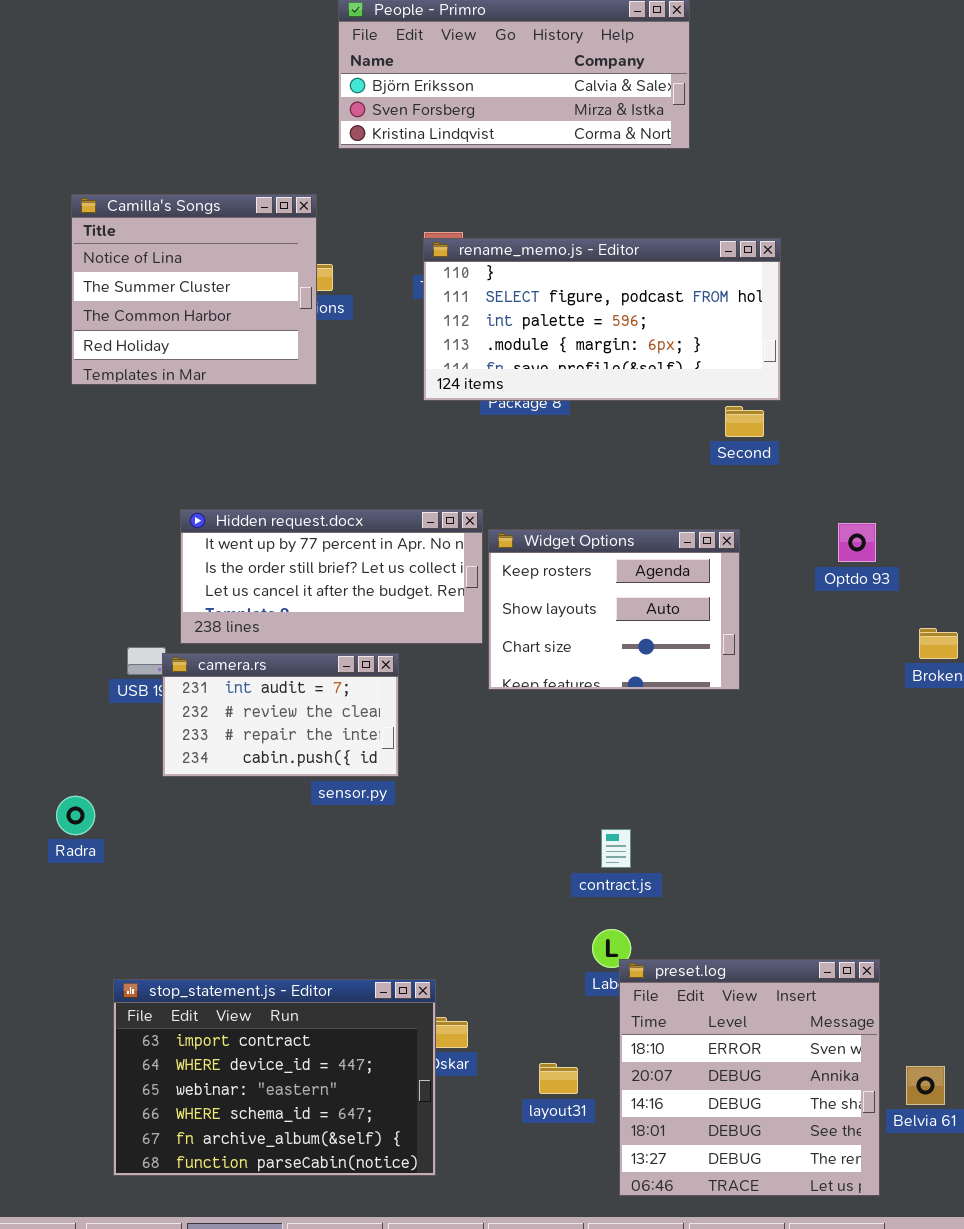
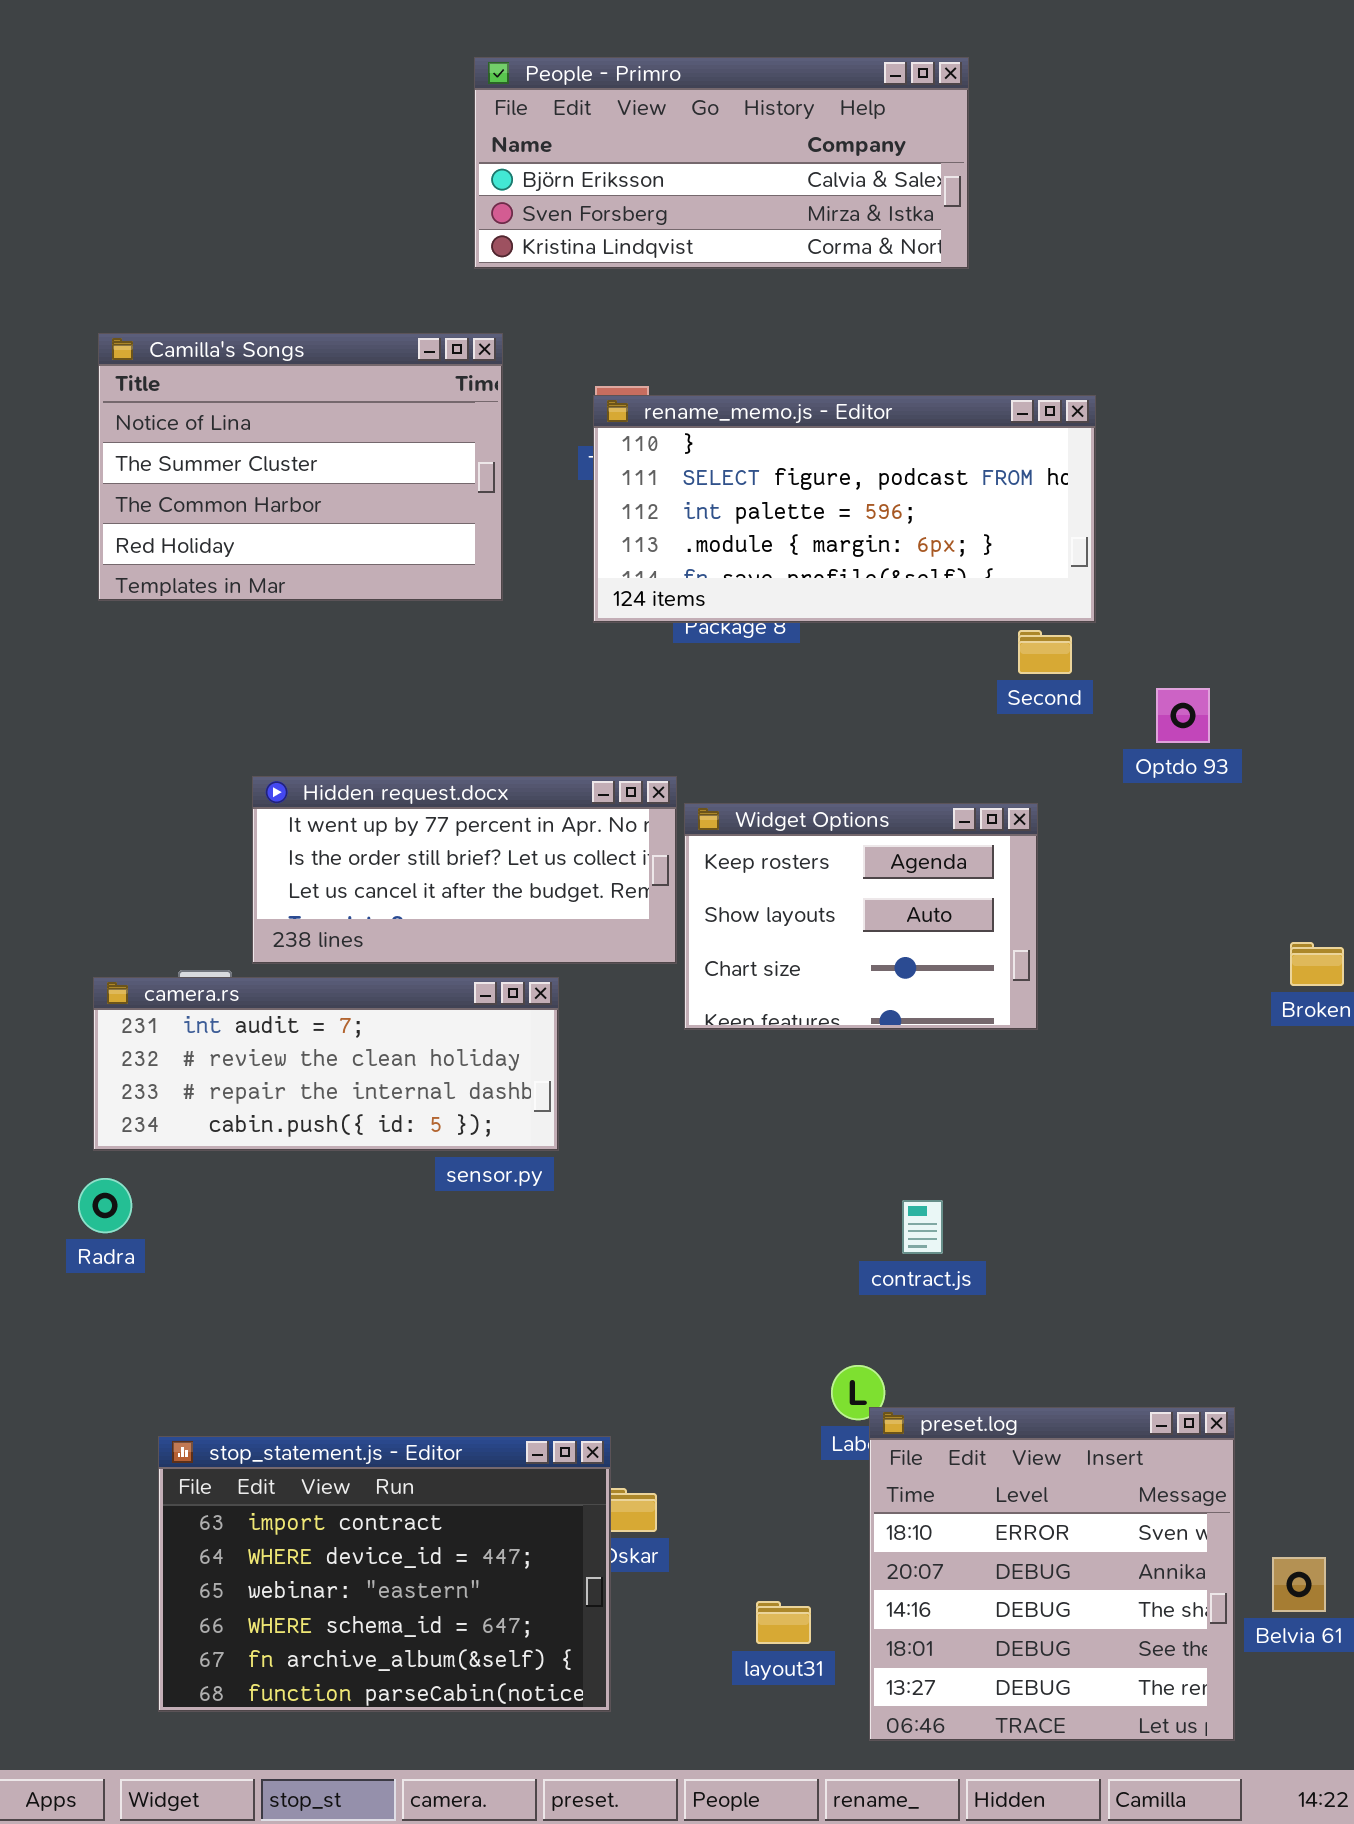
Camilla's Songs: [71,194,317,385] -> [98,333,503,601], resized
Optdo 93: [838,523,876,562] -> [1156,688,1210,743], moved
camera.rs: [162,653,399,777] -> [93,977,559,1151], resized
contract.js: [601,829,631,868] -> [902,1200,943,1254], moved
layout31: [539,1063,578,1094] -> [756,1601,811,1644], moved

